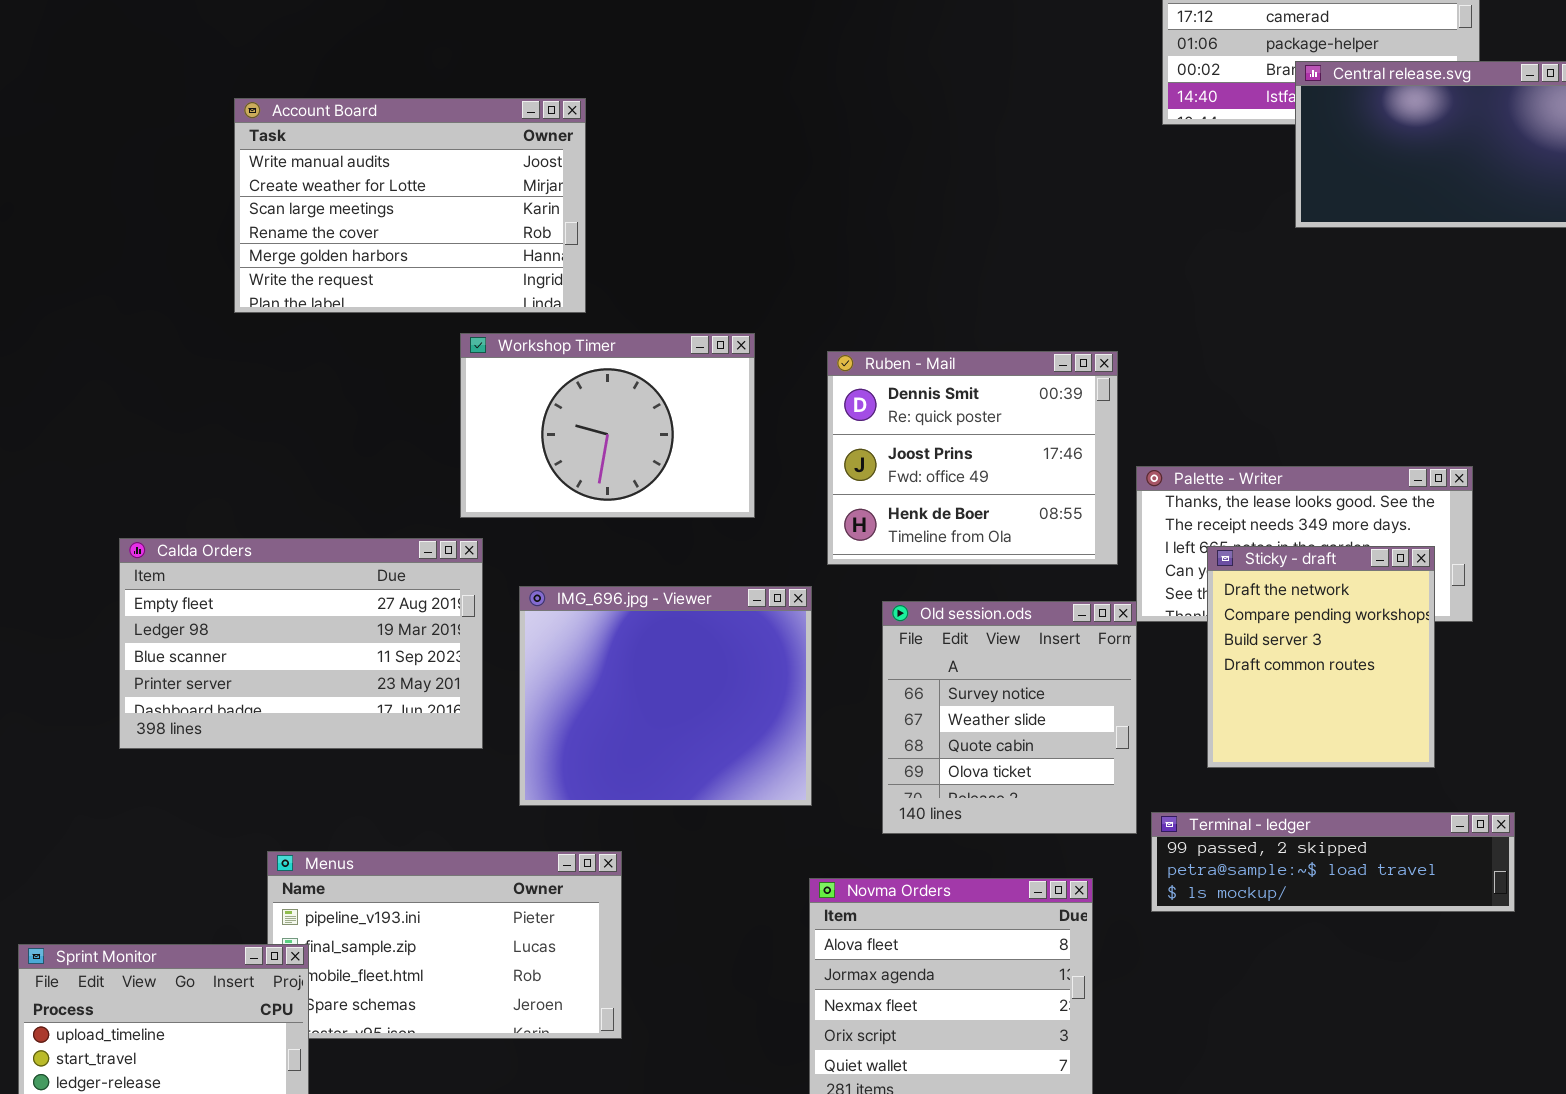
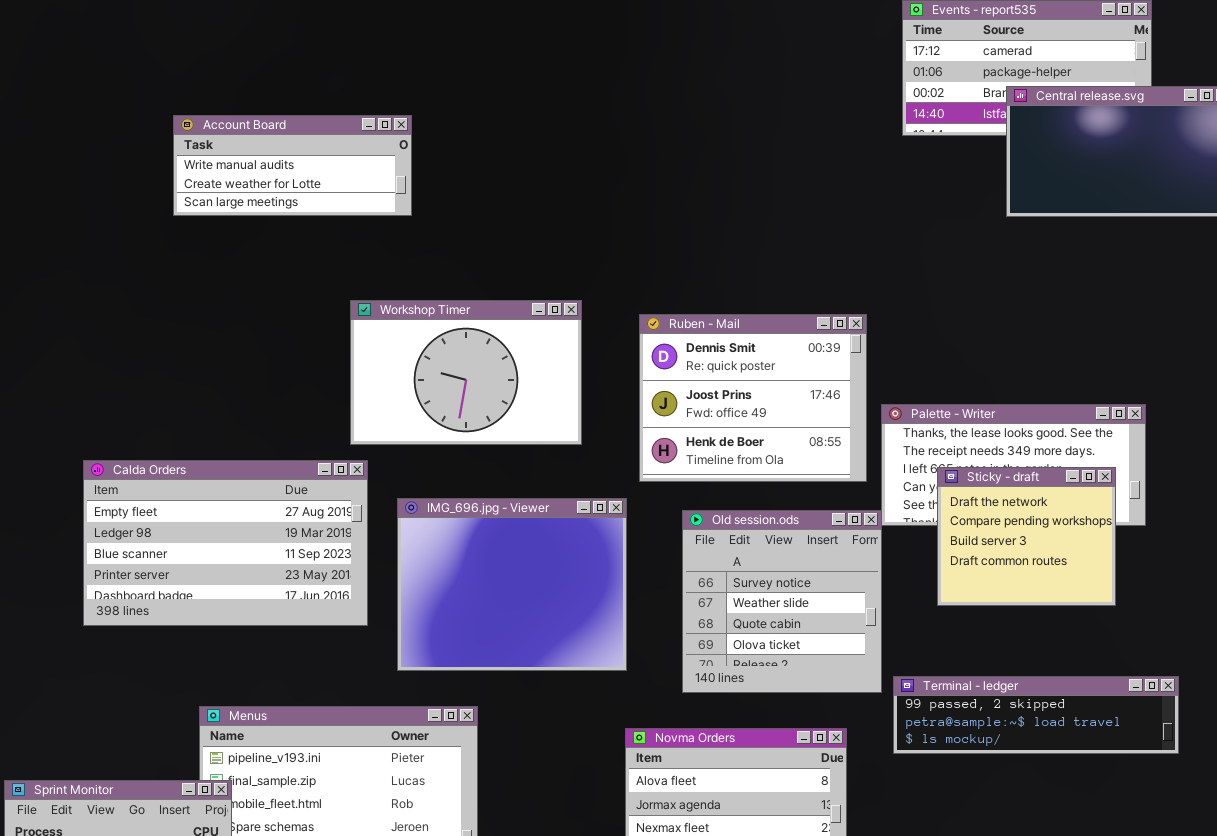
Account Board: [234,98,586,313] -> [173,115,412,216], resized
Sticky - draft: [1207,546,1435,768] -> [937,467,1116,606], resized

